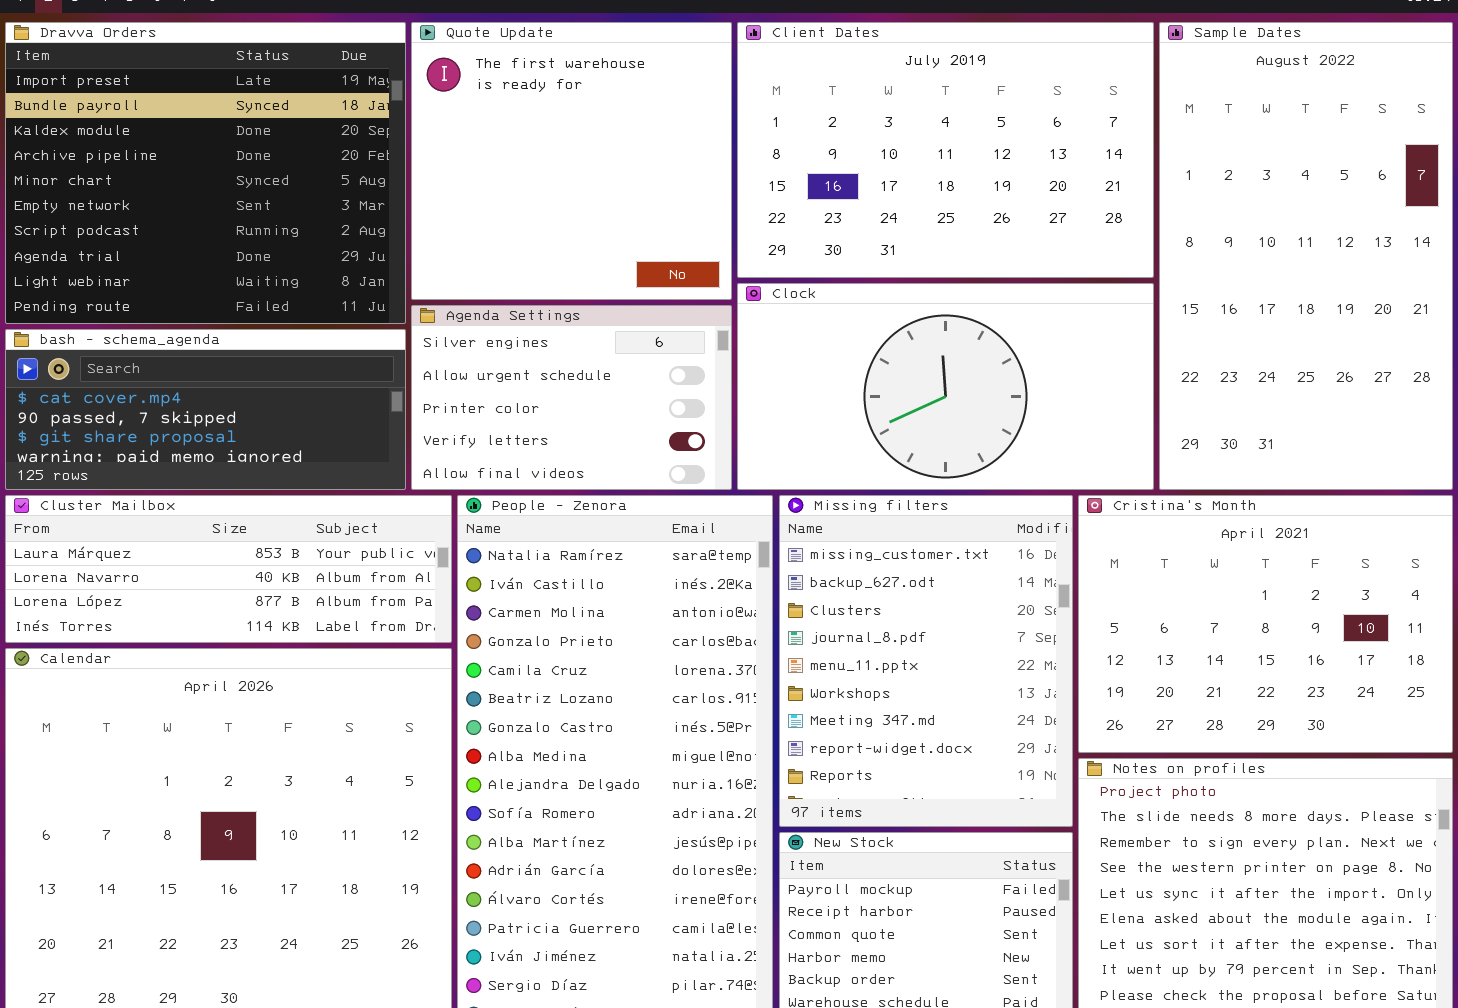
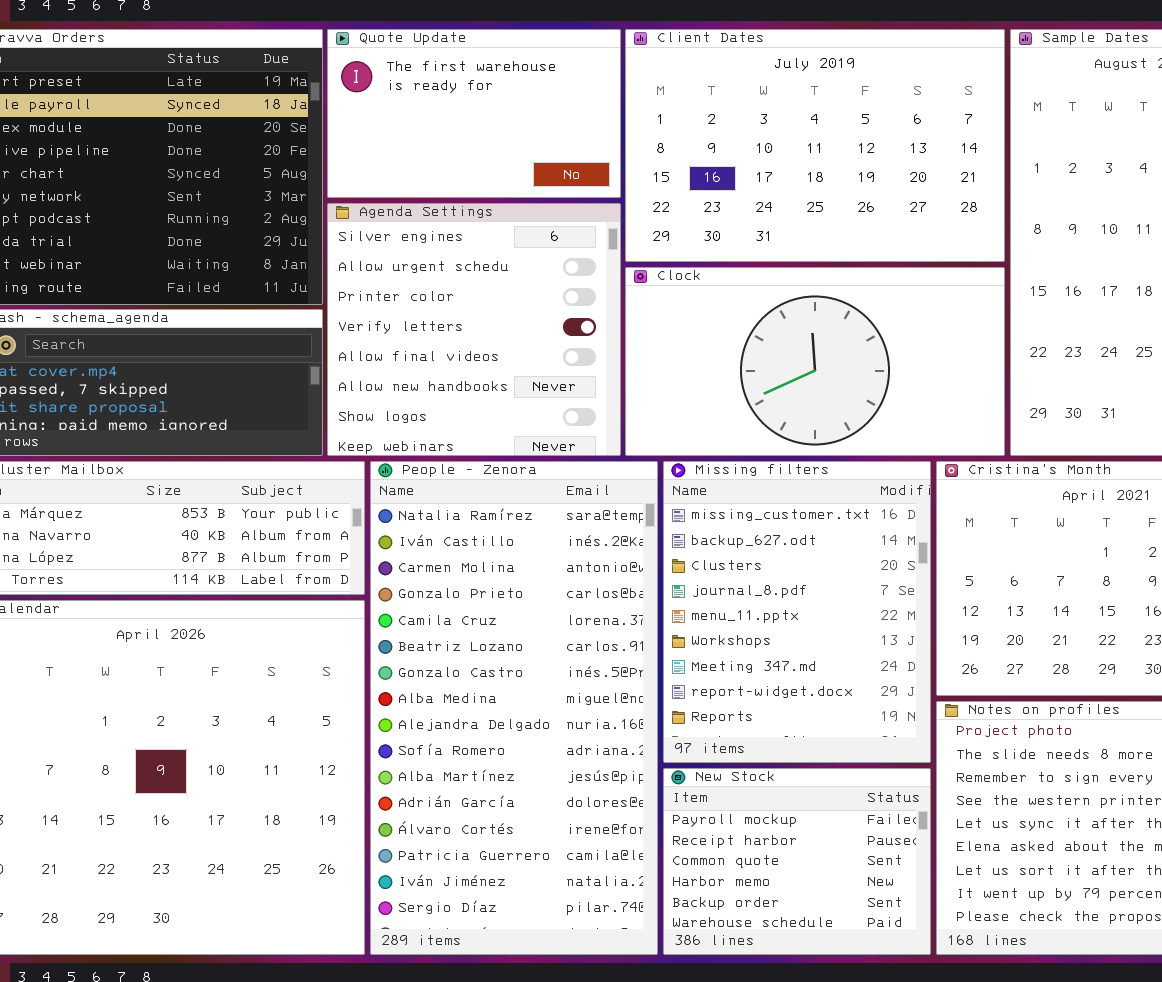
Quote Update: [411,22,732,300] -> [327,29,621,198], resized
Agenda Settings: [411,305,732,490] -> [327,203,621,456], resized

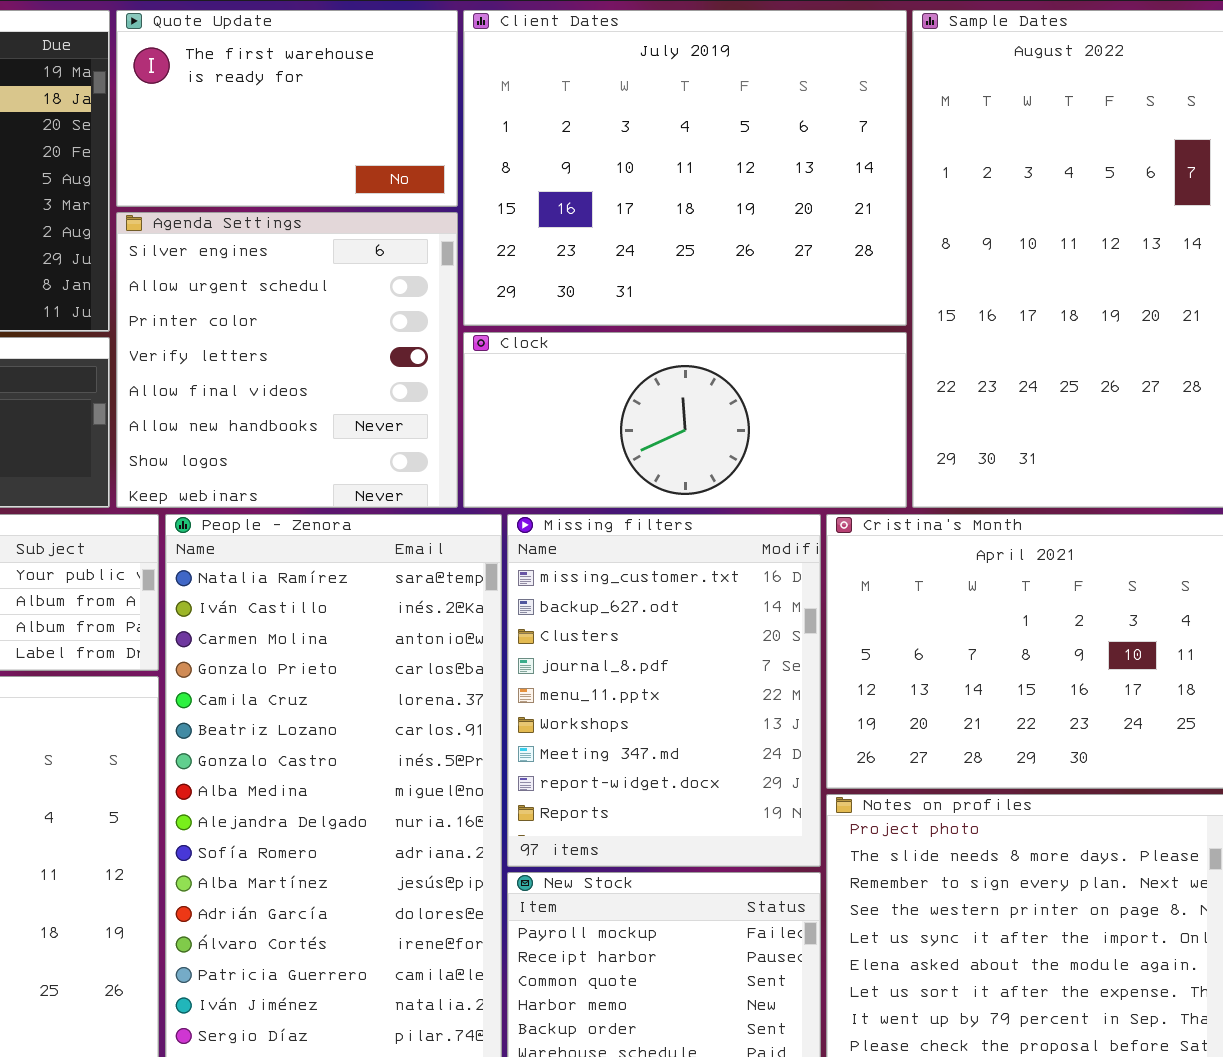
Client Dates: [625,29,1005,262] -> [463,10,907,326], resized
Clock: [625,267,1005,456] -> [463,332,907,508], resized

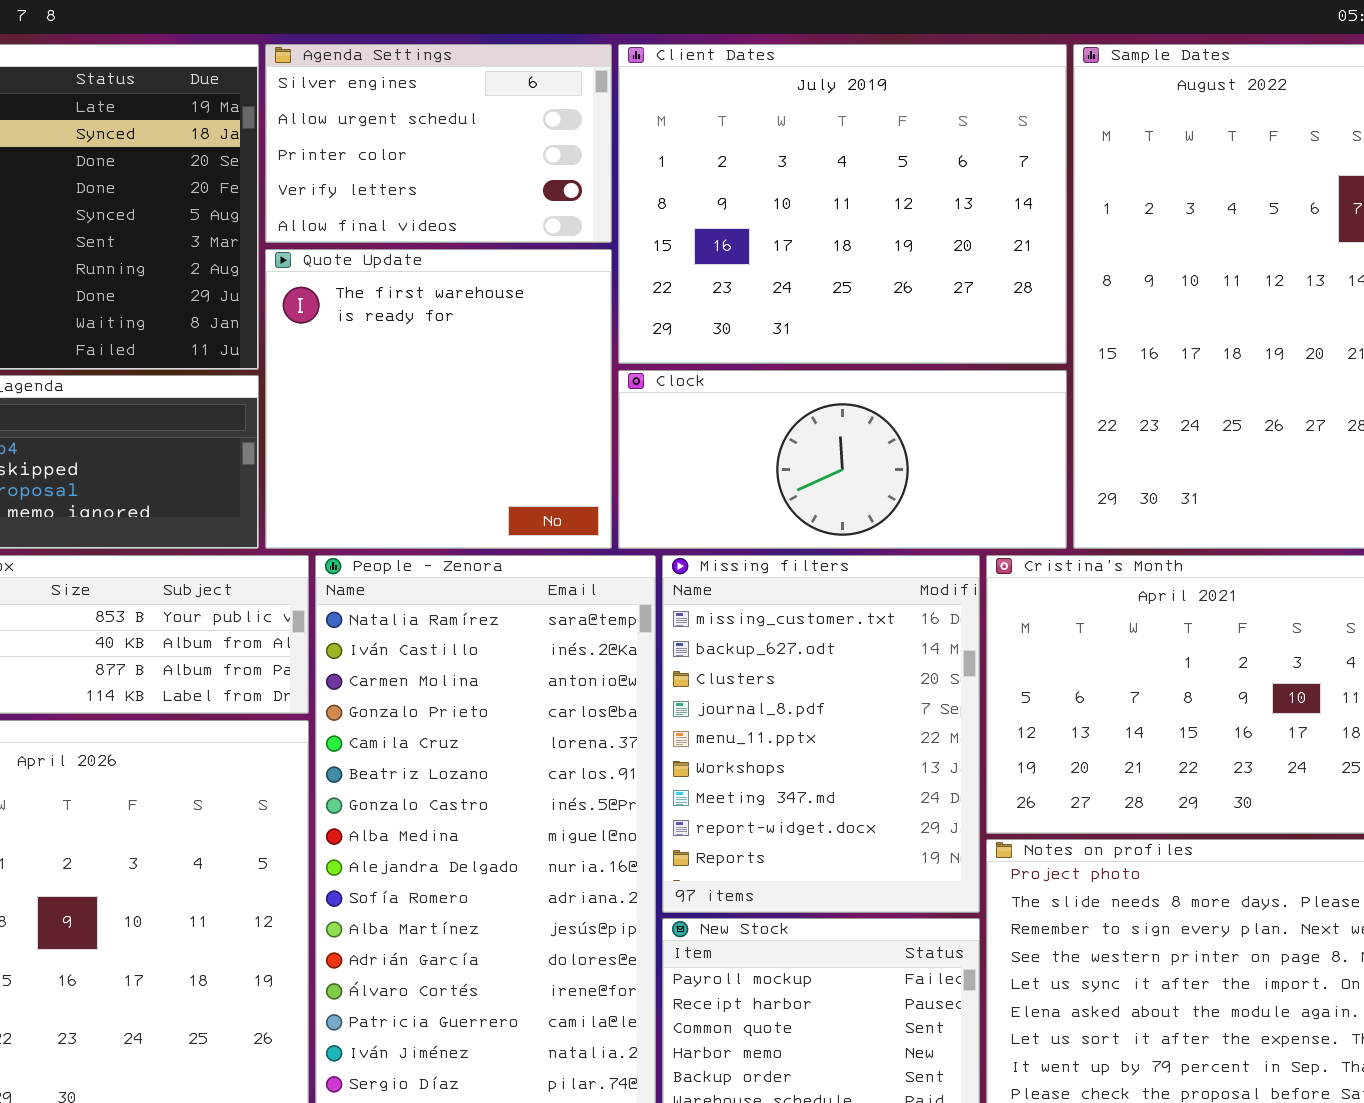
Quote Update: [116,10,458,207] -> [265,249,612,549], moved, resized
Agenda Settings: [116,212,458,508] -> [265,44,612,243], moved, resized

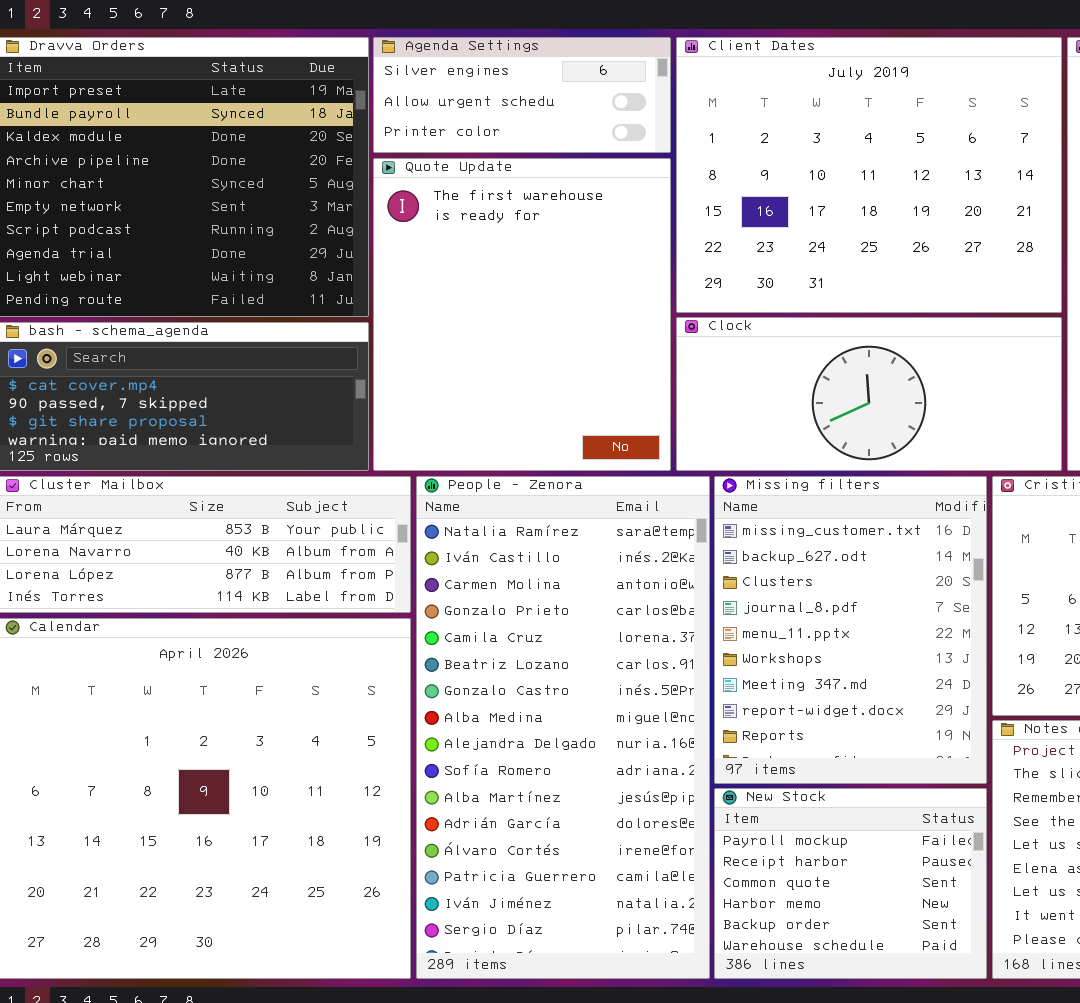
Agenda Settings: [265,44,612,243] -> [373,37,671,153], resized
Quote Update: [265,249,612,549] -> [373,158,671,471], resized

